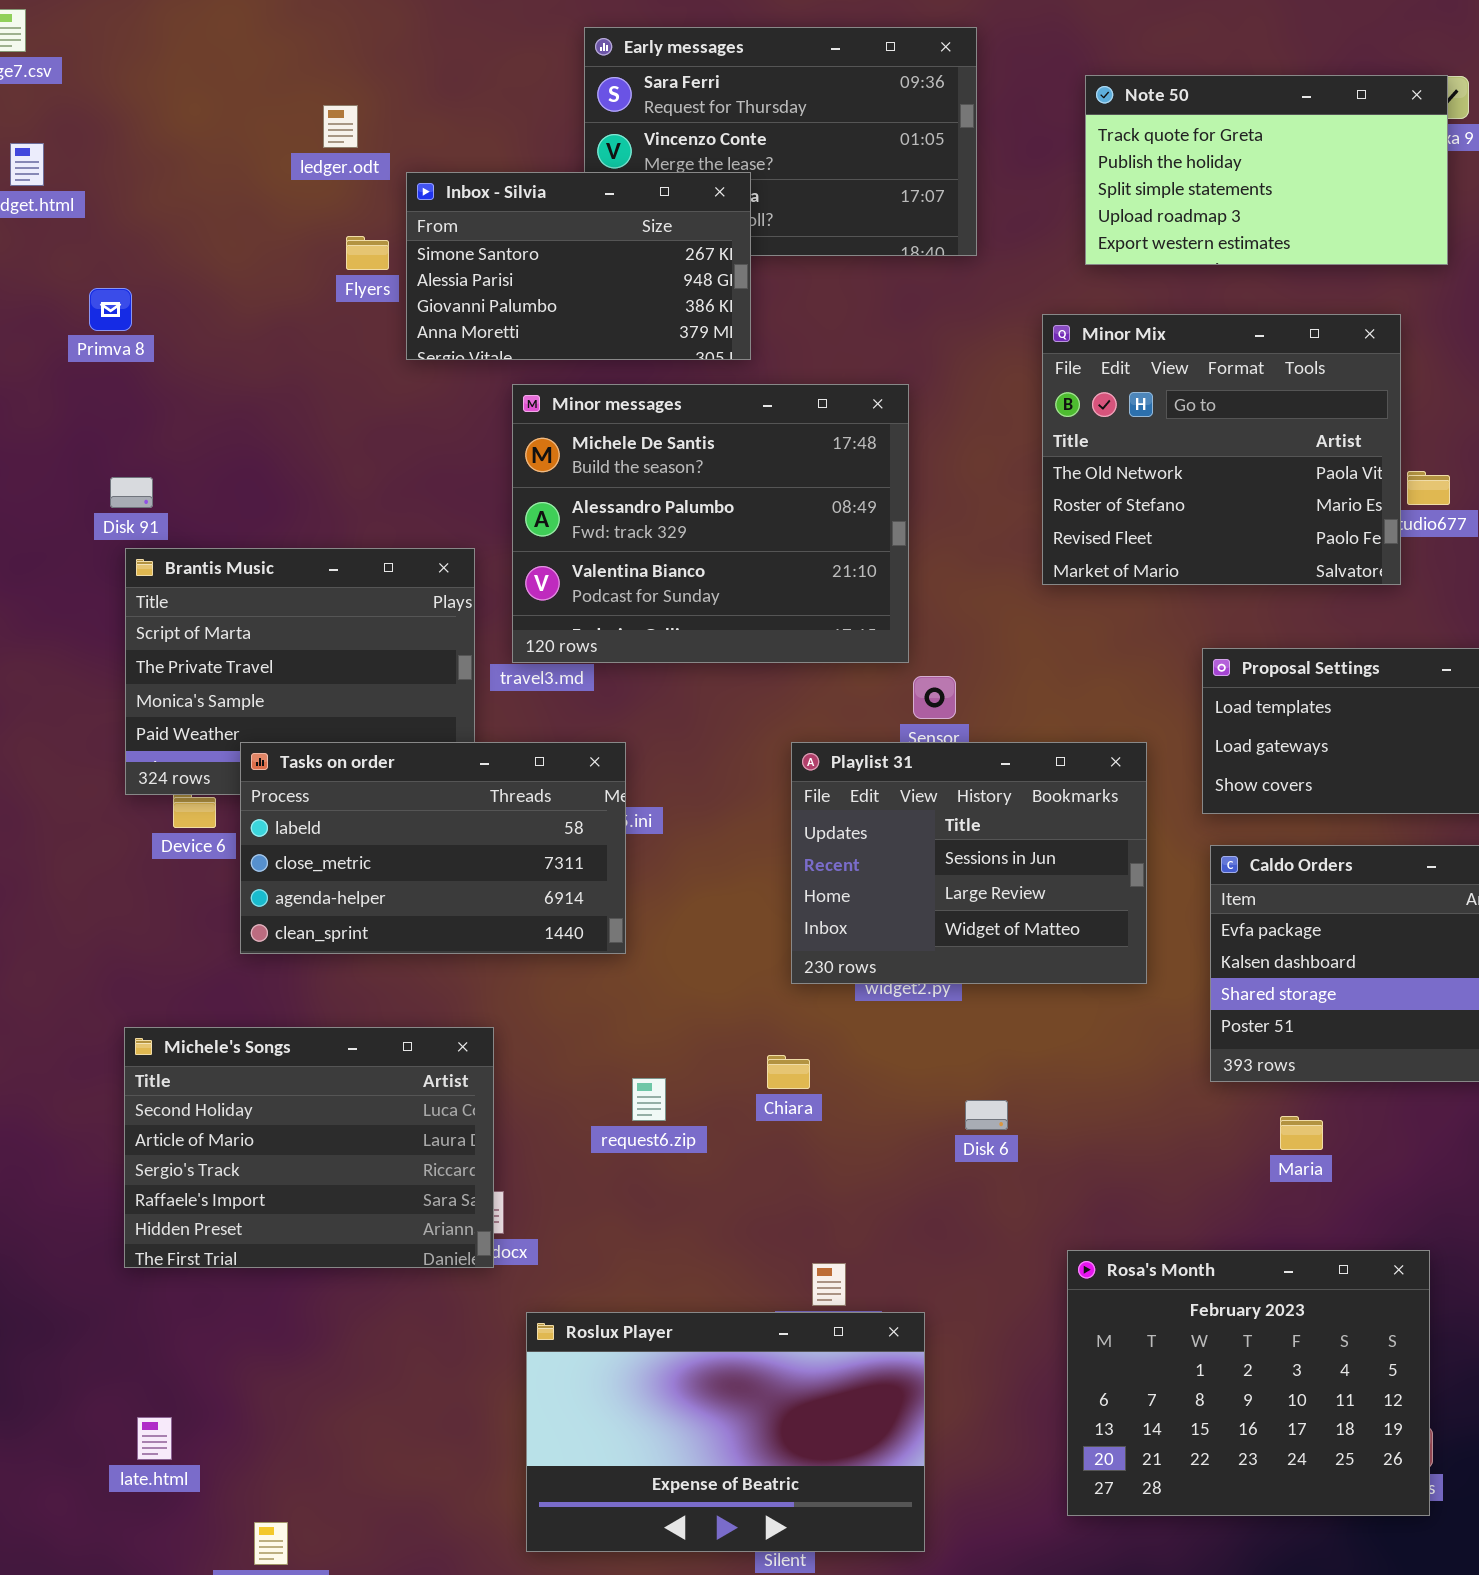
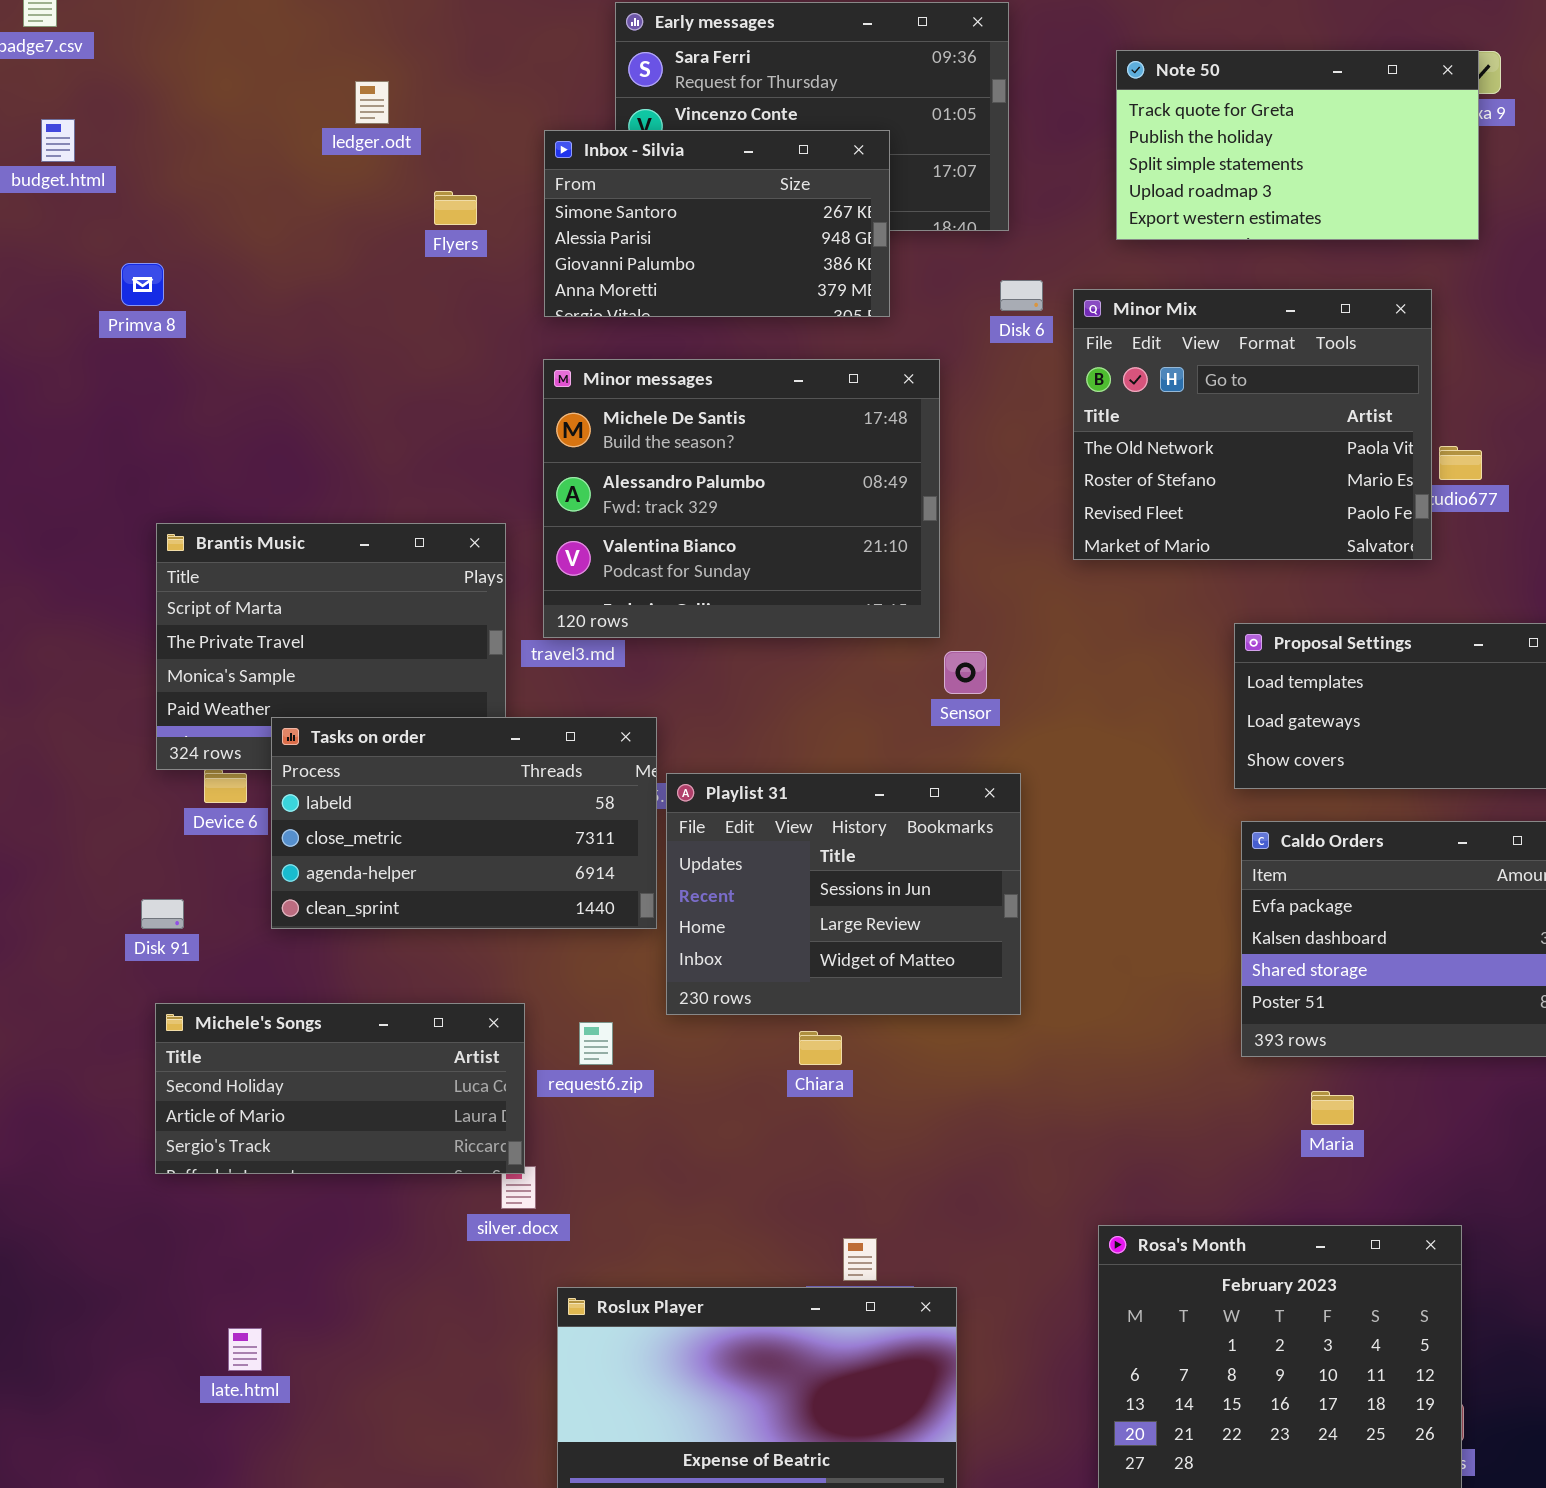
Inbox - Silvia: [406,172,751,360] -> [544,130,890,317], moved
Flyers: [346,236,389,270] -> [434,191,477,225], moved
Disk 91: [110,477,153,508] -> [141,899,184,929], moved
Playlist 31: [791,742,1147,984] -> [666,773,1021,1015], moved
Michele's Songs: [124,1027,494,1268] -> [155,1003,525,1174], resized
request6.zip: [632,1078,666,1121] -> [579,1022,613,1065], moved
Disk 6: [965,1100,1008,1130] -> [1000,280,1043,311], moved
late.html: [137,1417,172,1460] -> [228,1328,262,1371], moved

